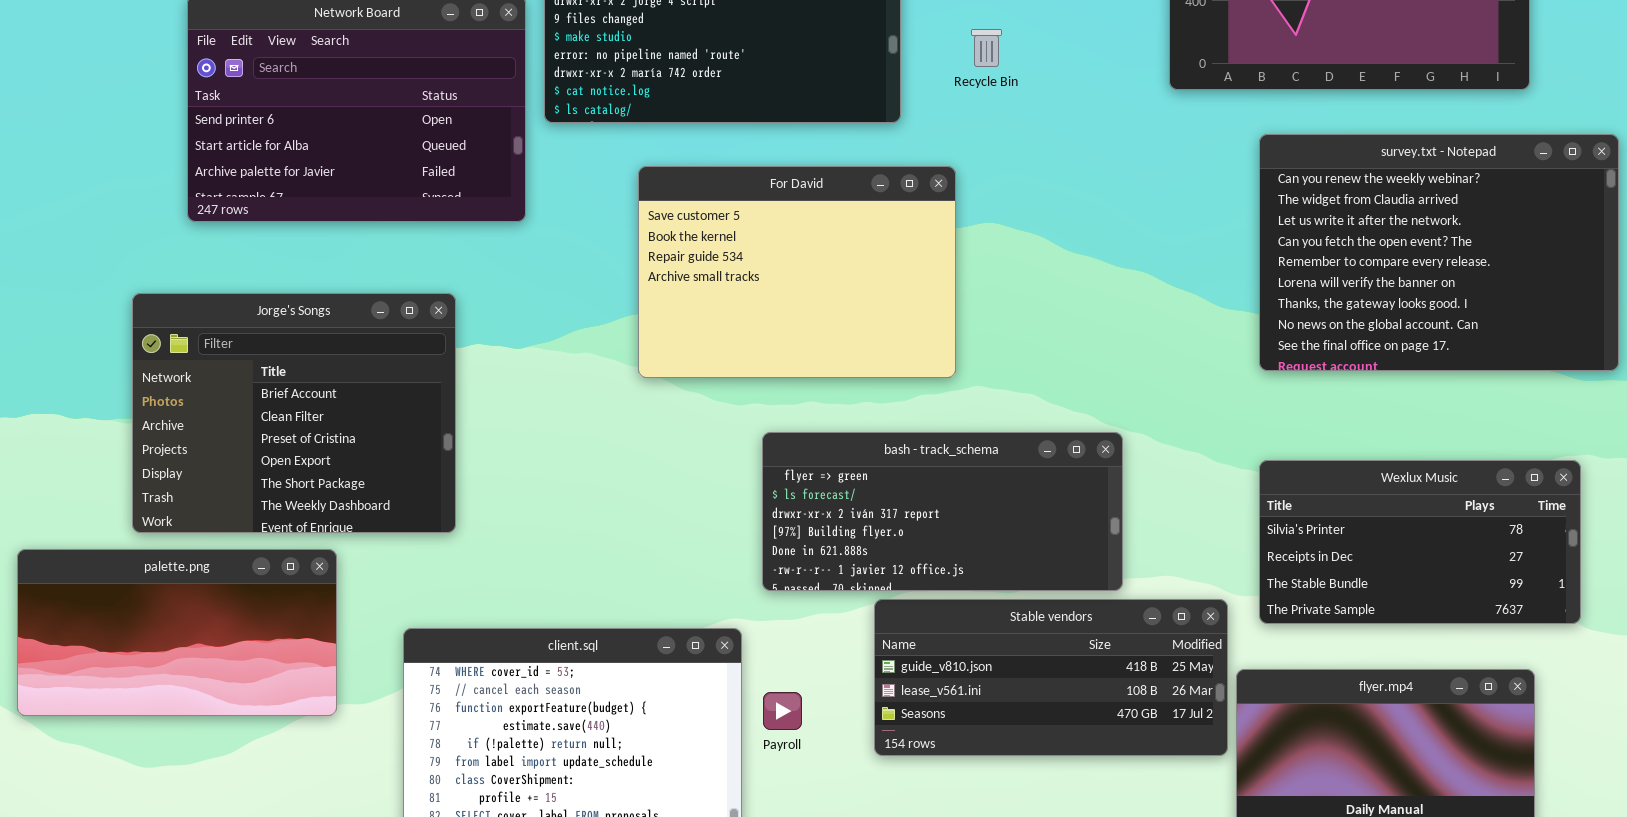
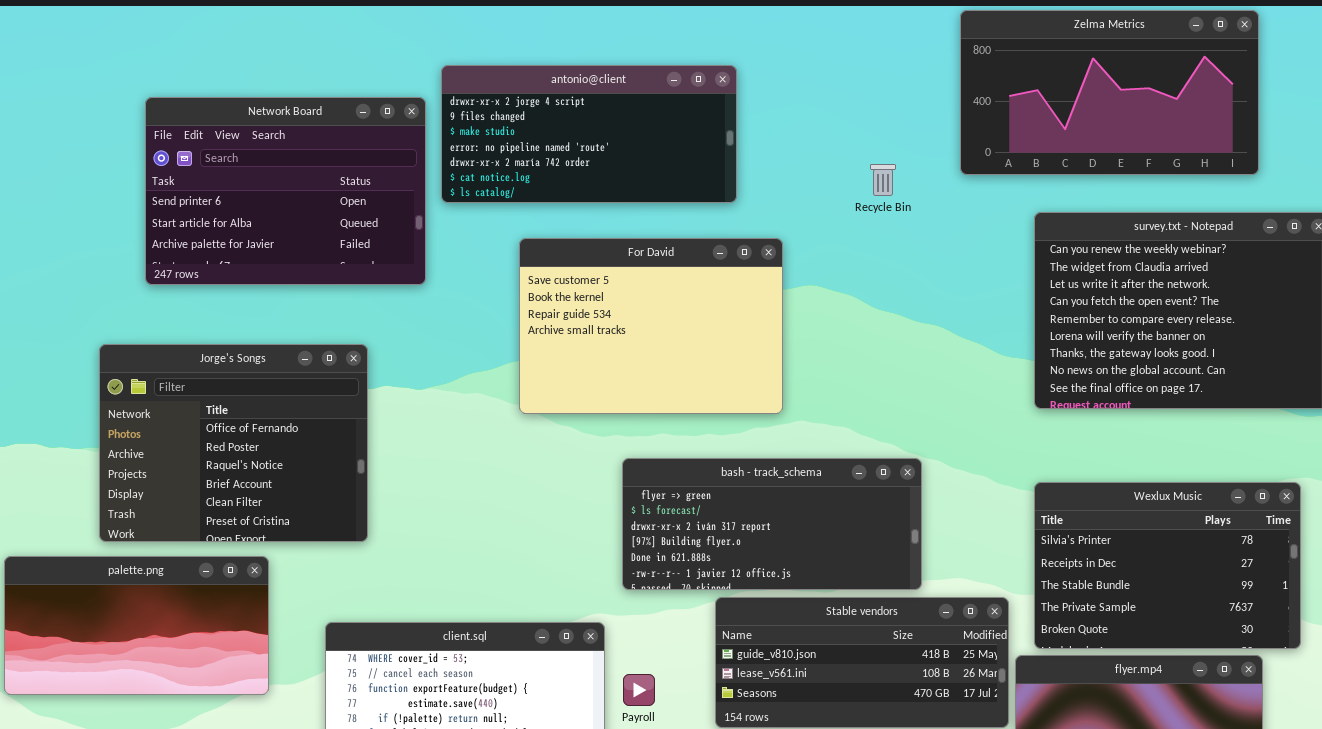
Recycle Bin: [971,29,1002,67] -> [870,164,896,196], moved
Jorge's Songs: [132,293,456,533] -> [99,344,368,542], scrolled up 3 rows
Wexlux Music: [1259,460,1581,624] -> [1034,482,1301,649], resized

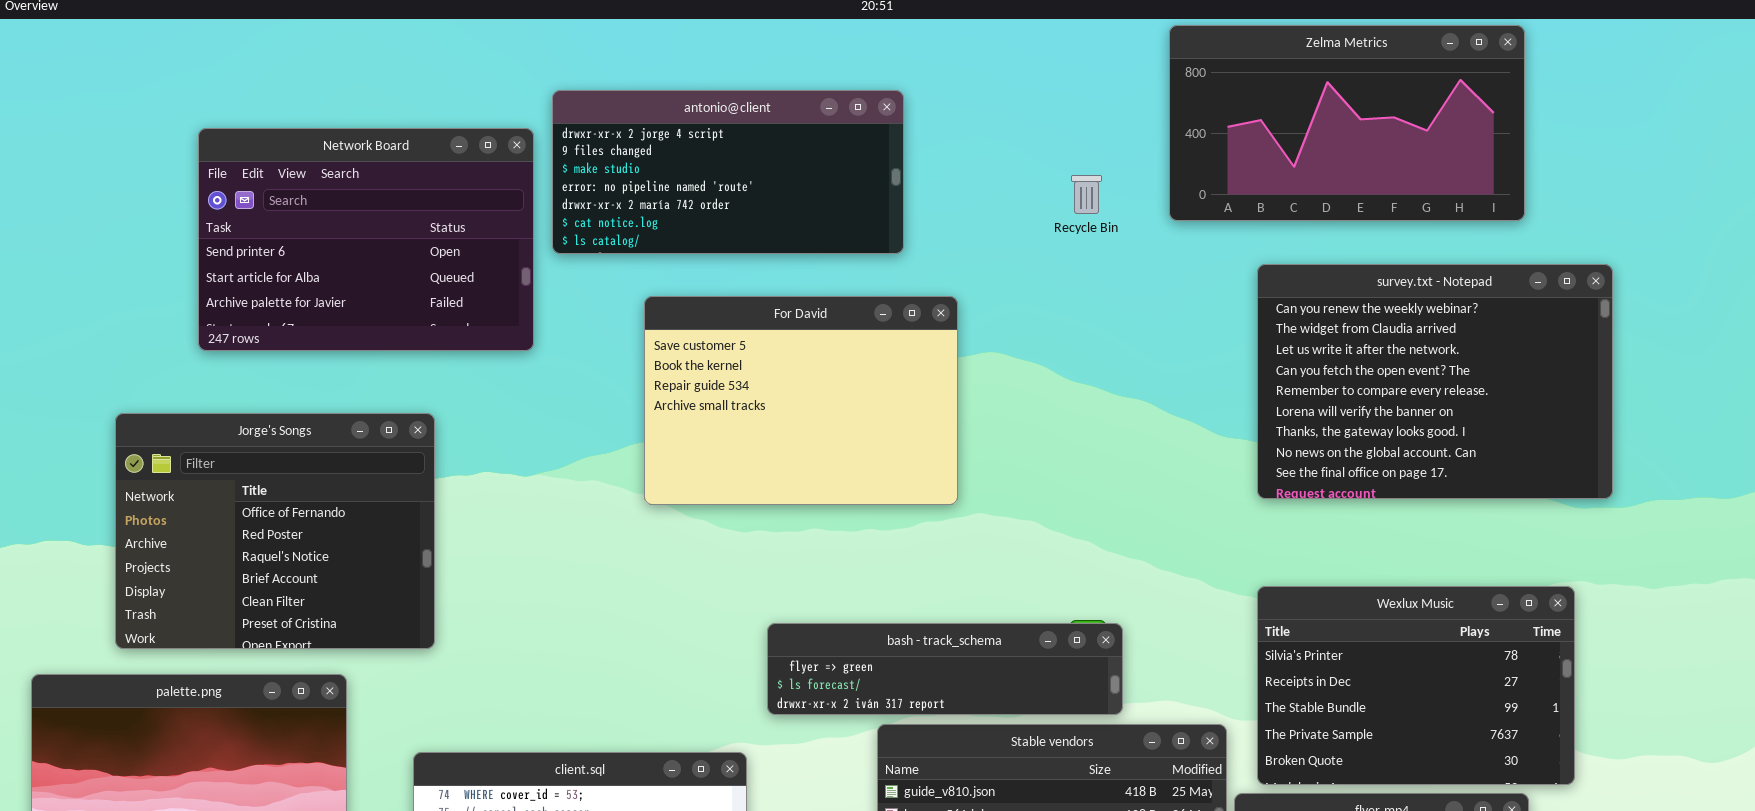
Recycle Bin: [870,164,896,196] -> [1071,175,1102,214], moved
Jorge's Songs: [99,344,368,542] -> [115,413,435,649], moved
bash - track_schema: [622,458,922,590] -> [767,623,1123,715], resized

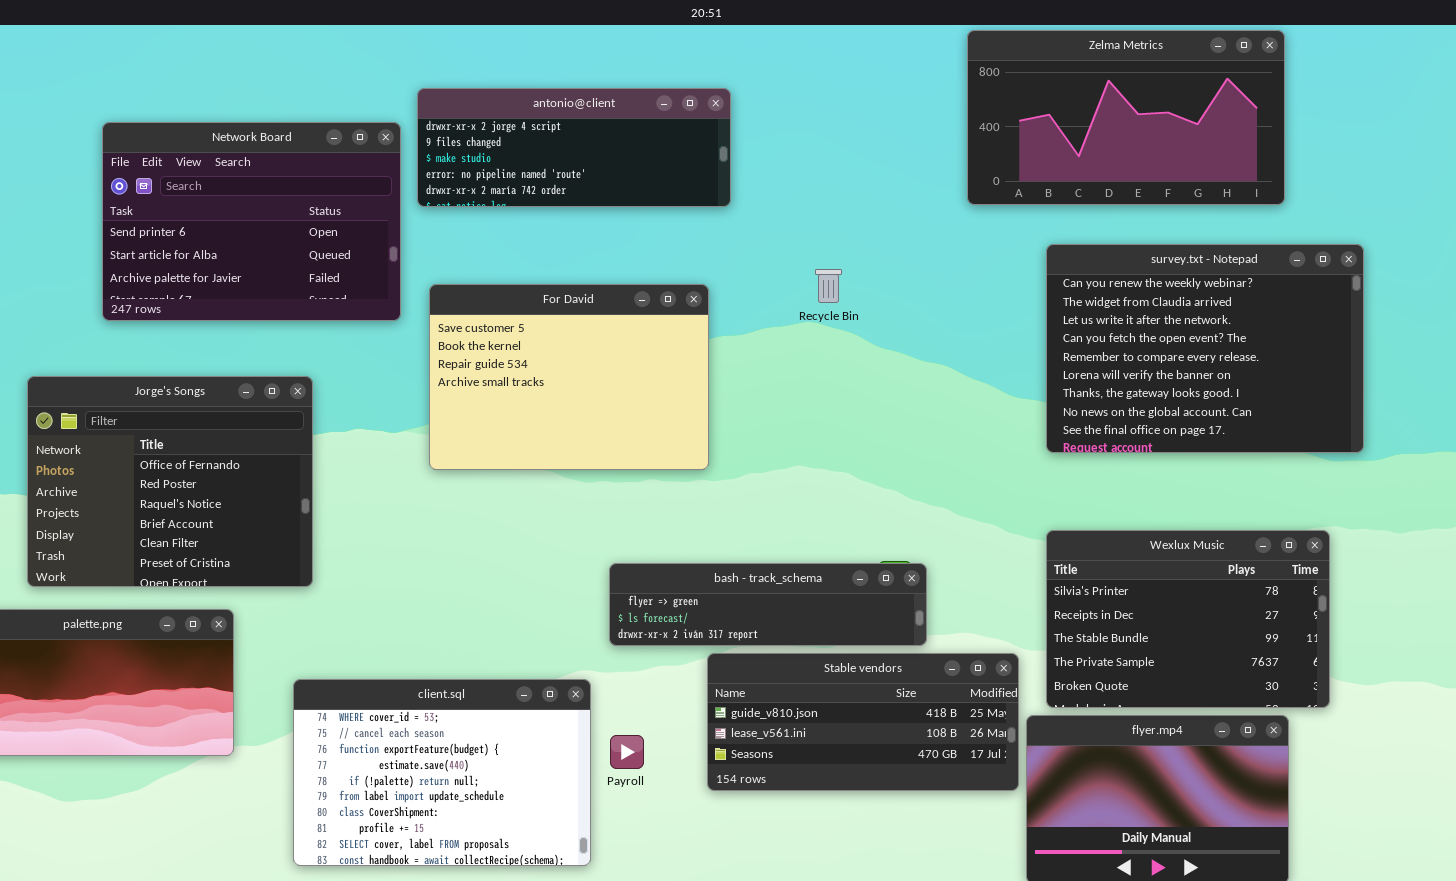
antonio@client: [552,90,904,254] -> [417,88,731,207], resized
Recycle Bin: [1071,175,1102,214] -> [815,269,842,303], moved
For David: [644,296,958,505] -> [429,284,709,470], moved

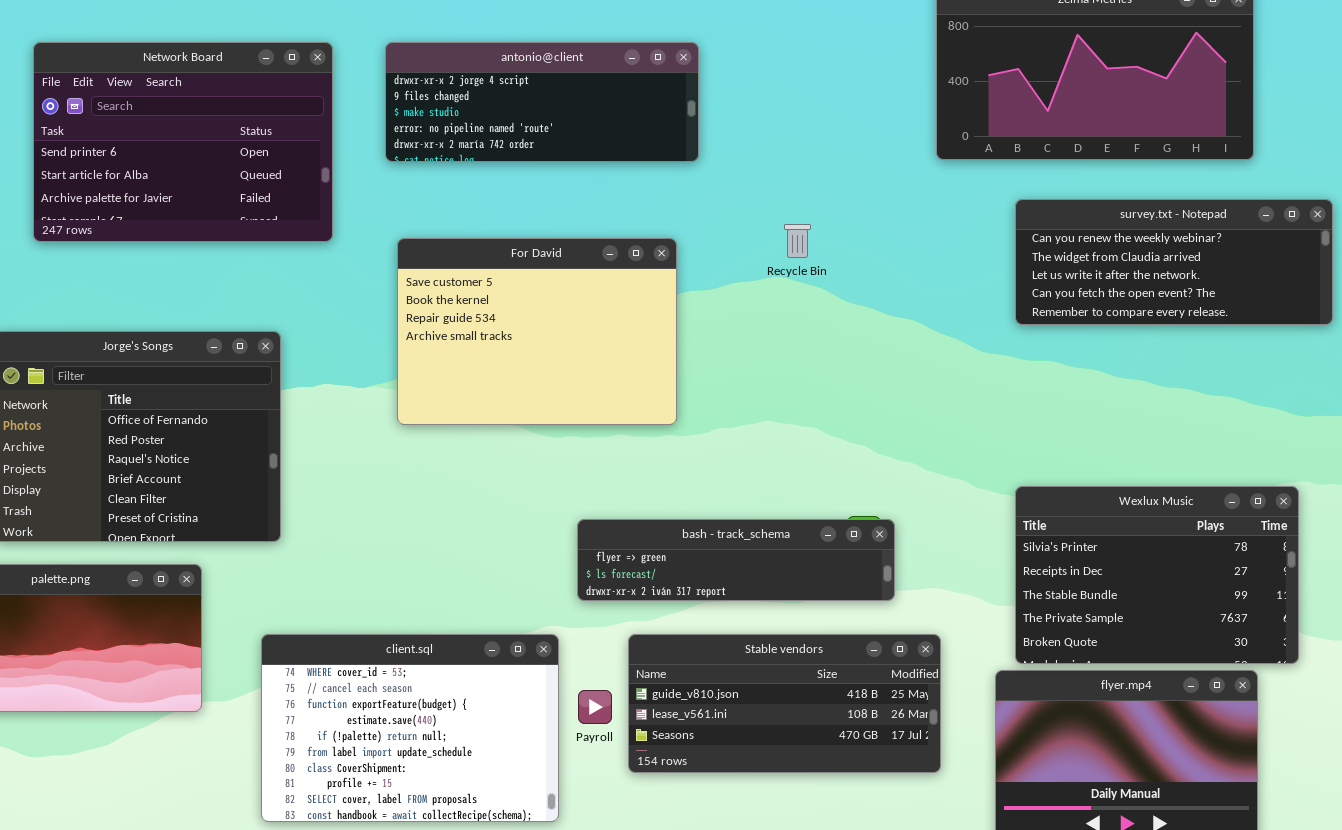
Network Board: [102,122,401,321] -> [33,42,333,242], moved
survey.txt - Notepad: [1046,244,1364,453] -> [1015,199,1333,325], resized
Stable vendors: [707,653,1019,791] -> [628,634,941,773], moved

